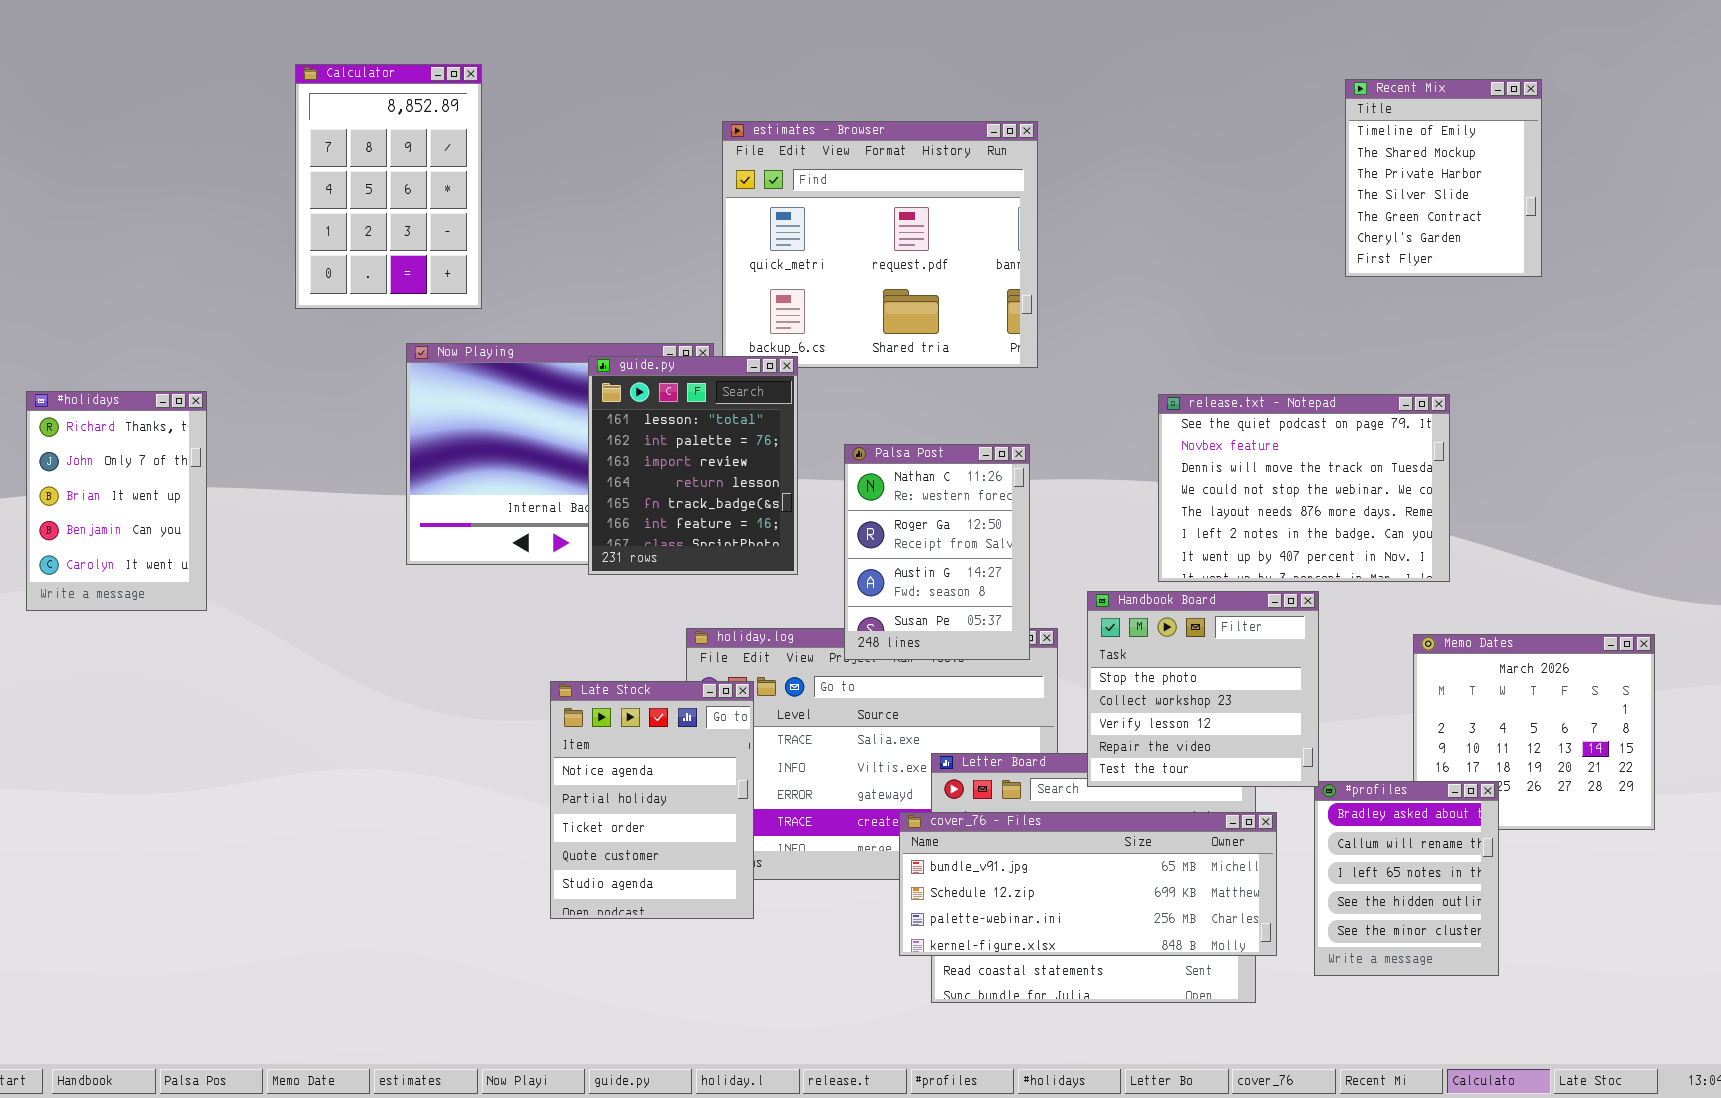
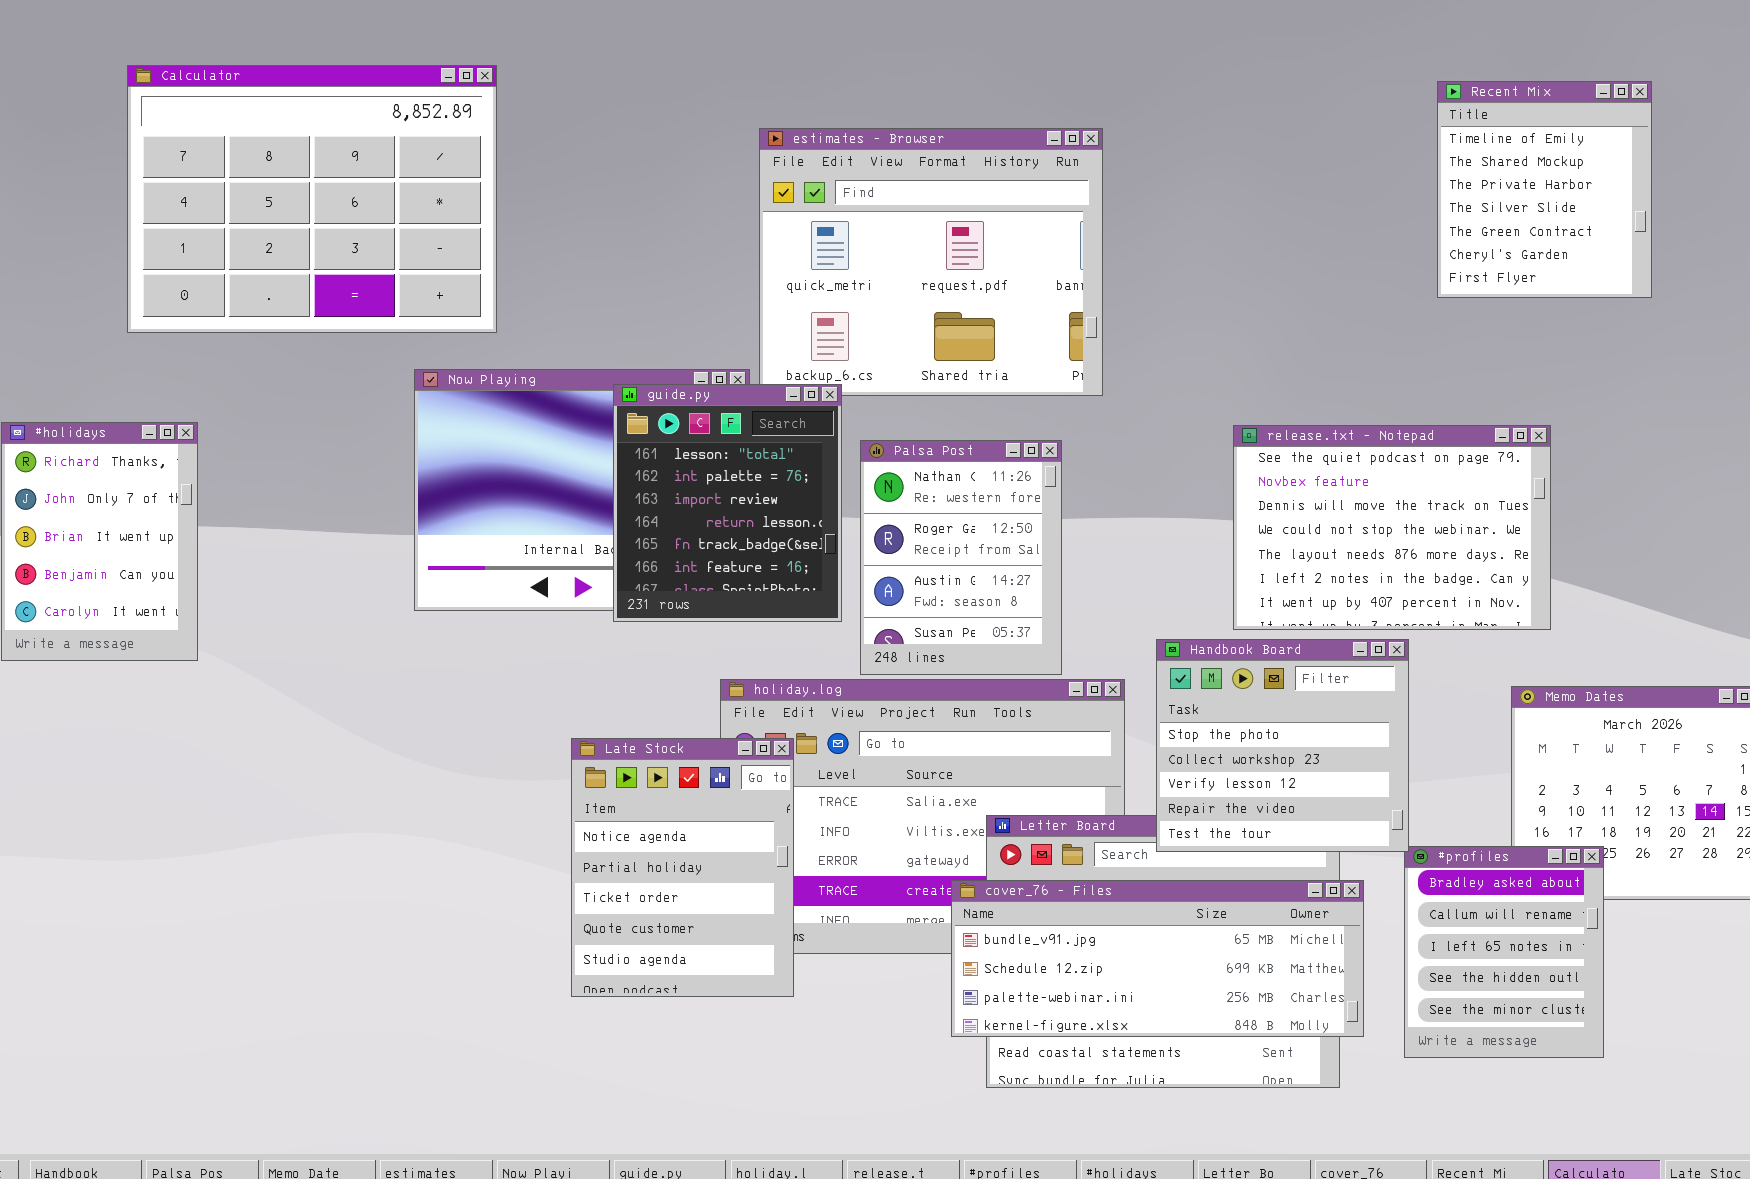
Calculator: [295,64,482,309] -> [127,65,497,333], resized
Palsa Post: [844,444,1030,660] -> [860,440,1062,675], moved

